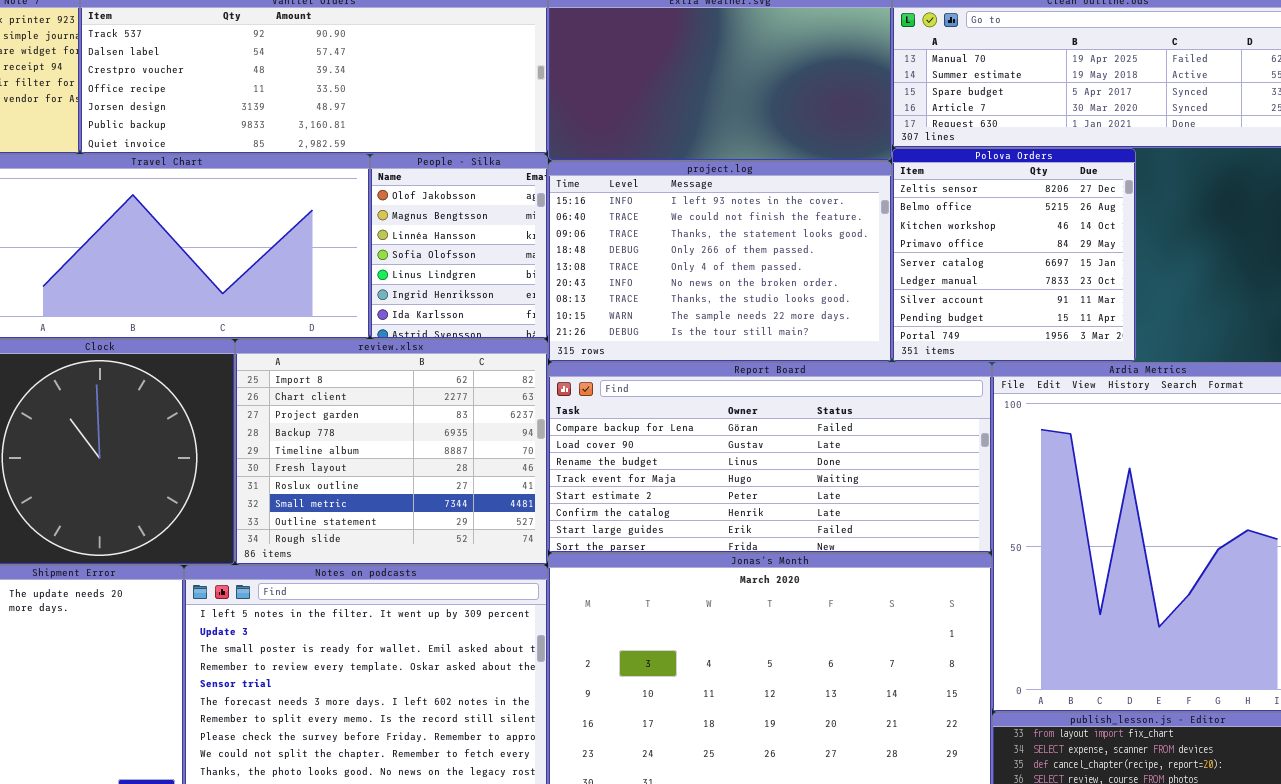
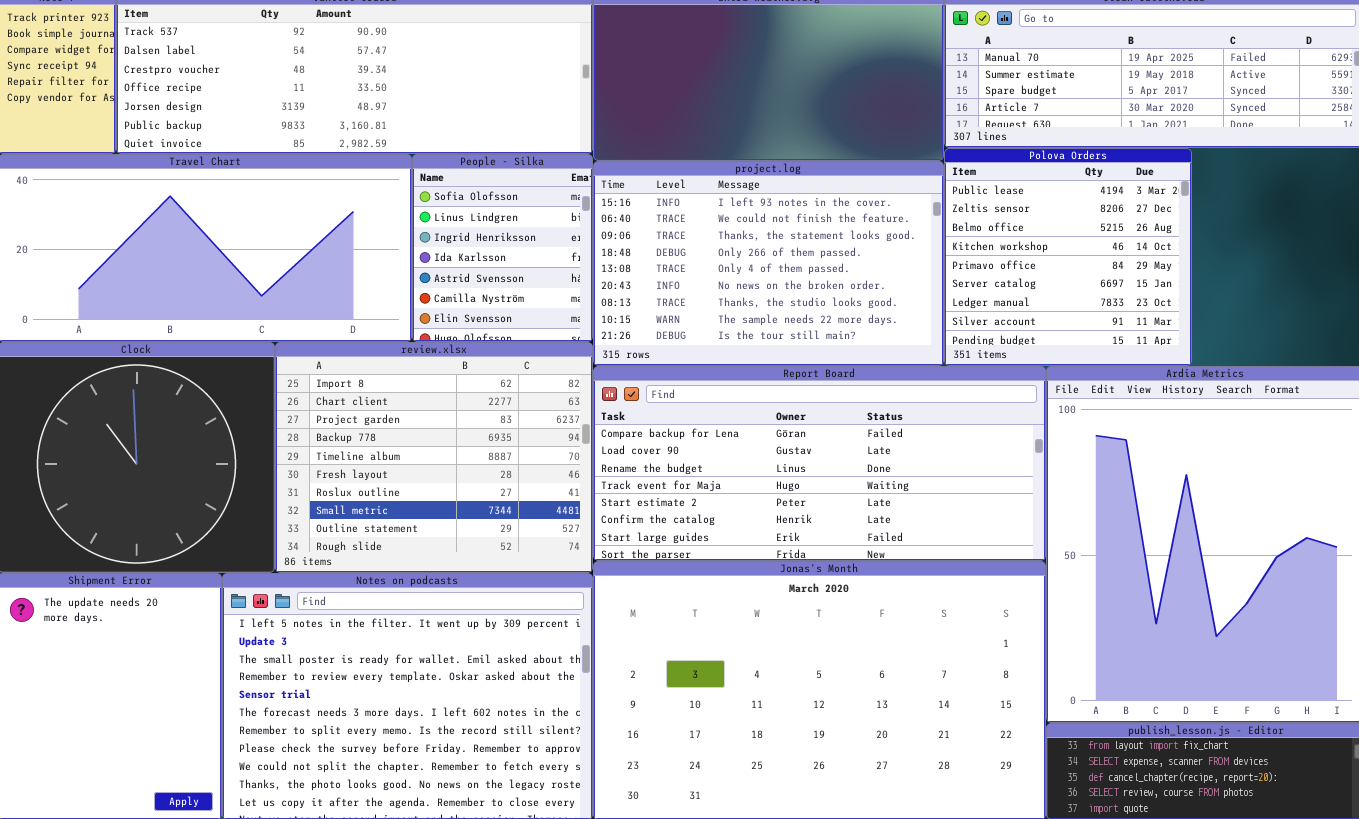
Polova Orders: [892,148,1136,362] -> [944,148,1192,366], scrolled up 1 row
People - Silka: [370,154,548,339] -> [412,154,593,342], scrolled down 3 rows

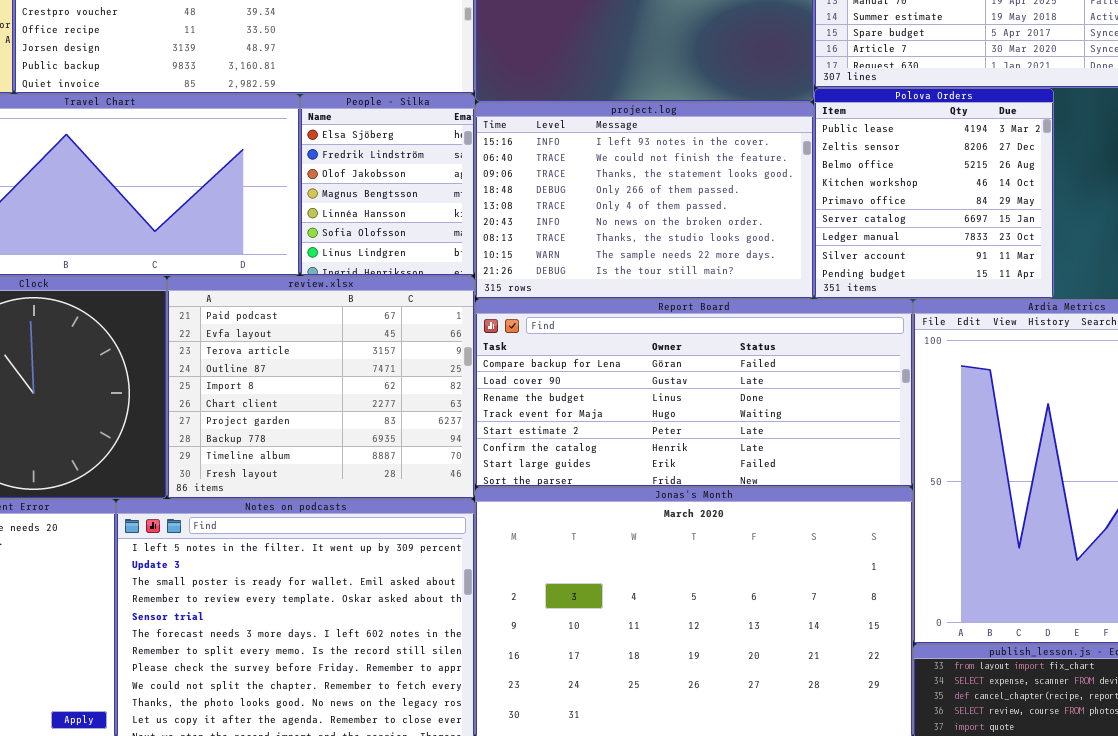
People - Silka: [412,154,593,342] -> [300,94,475,276], scrolled up 5 rows
review.xlsx: [275,342,593,573] -> [167,276,475,499], scrolled up 4 rows

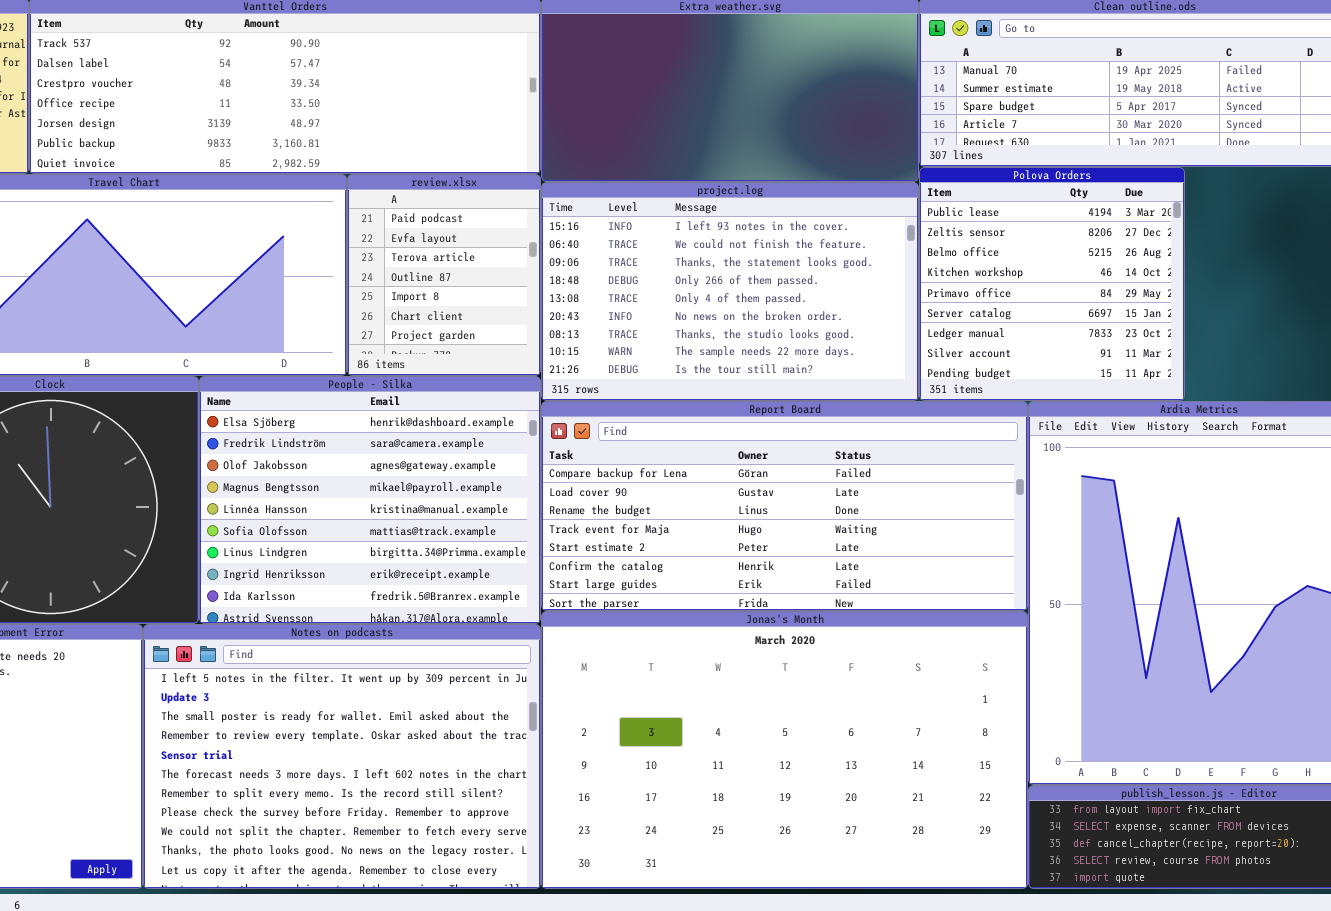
People - Silka: [300,94,475,276] -> [199,376,541,624], moved, resized
review.xlsx: [167,276,475,499] -> [347,174,541,376], moved, resized

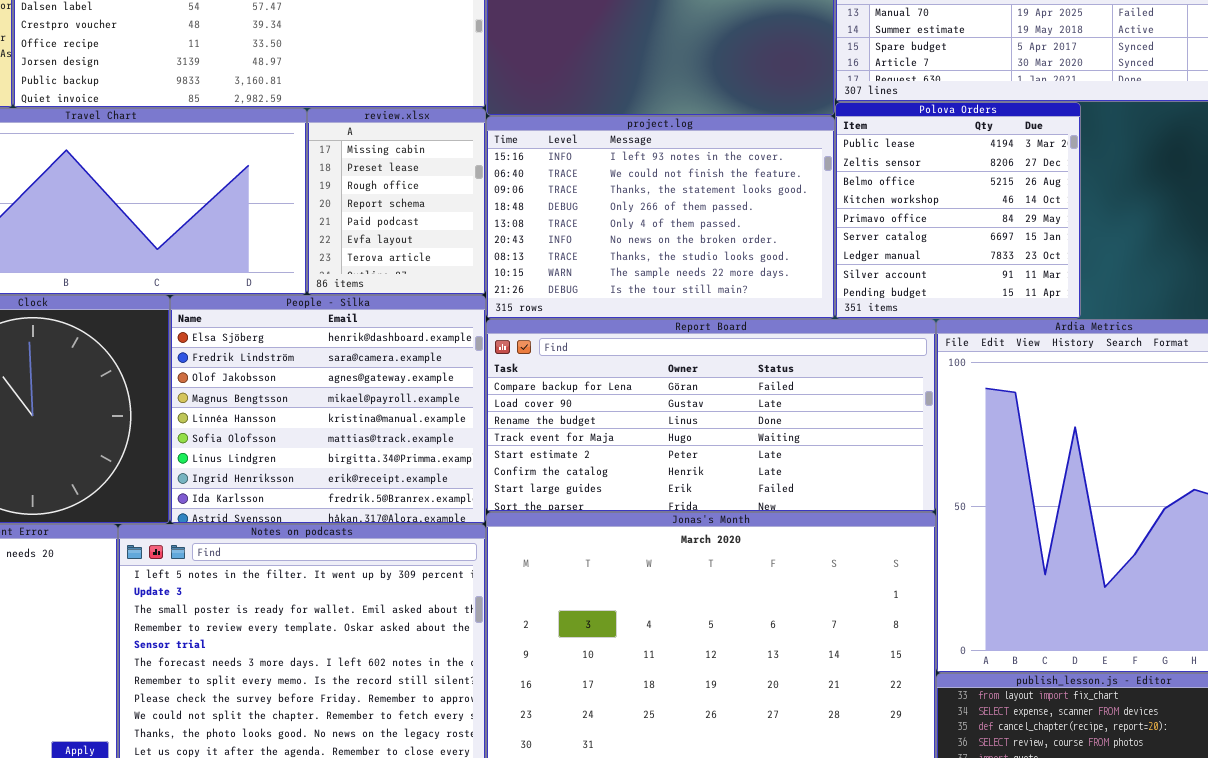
review.xlsx: [347,174,541,376] -> [307,108,486,295], scrolled up 4 rows

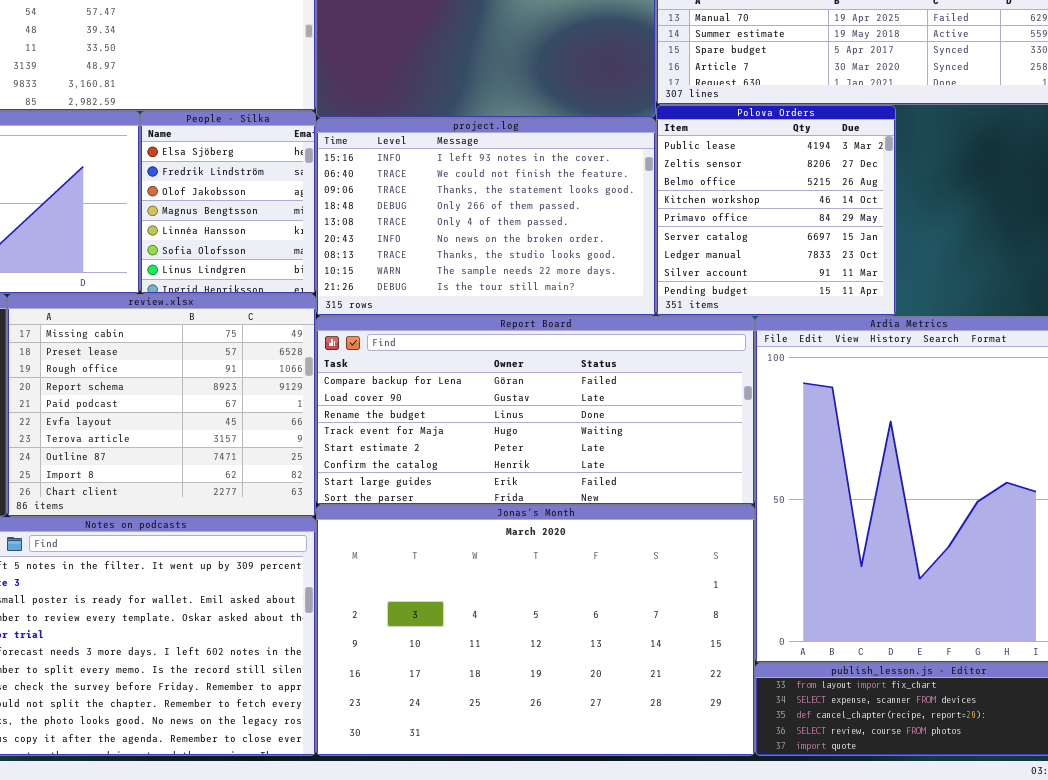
review.xlsx: [307,108,486,295] -> [7,294,316,517], moved, resized
People - Silka: [170,295,486,524] -> [140,111,316,294], moved, resized

